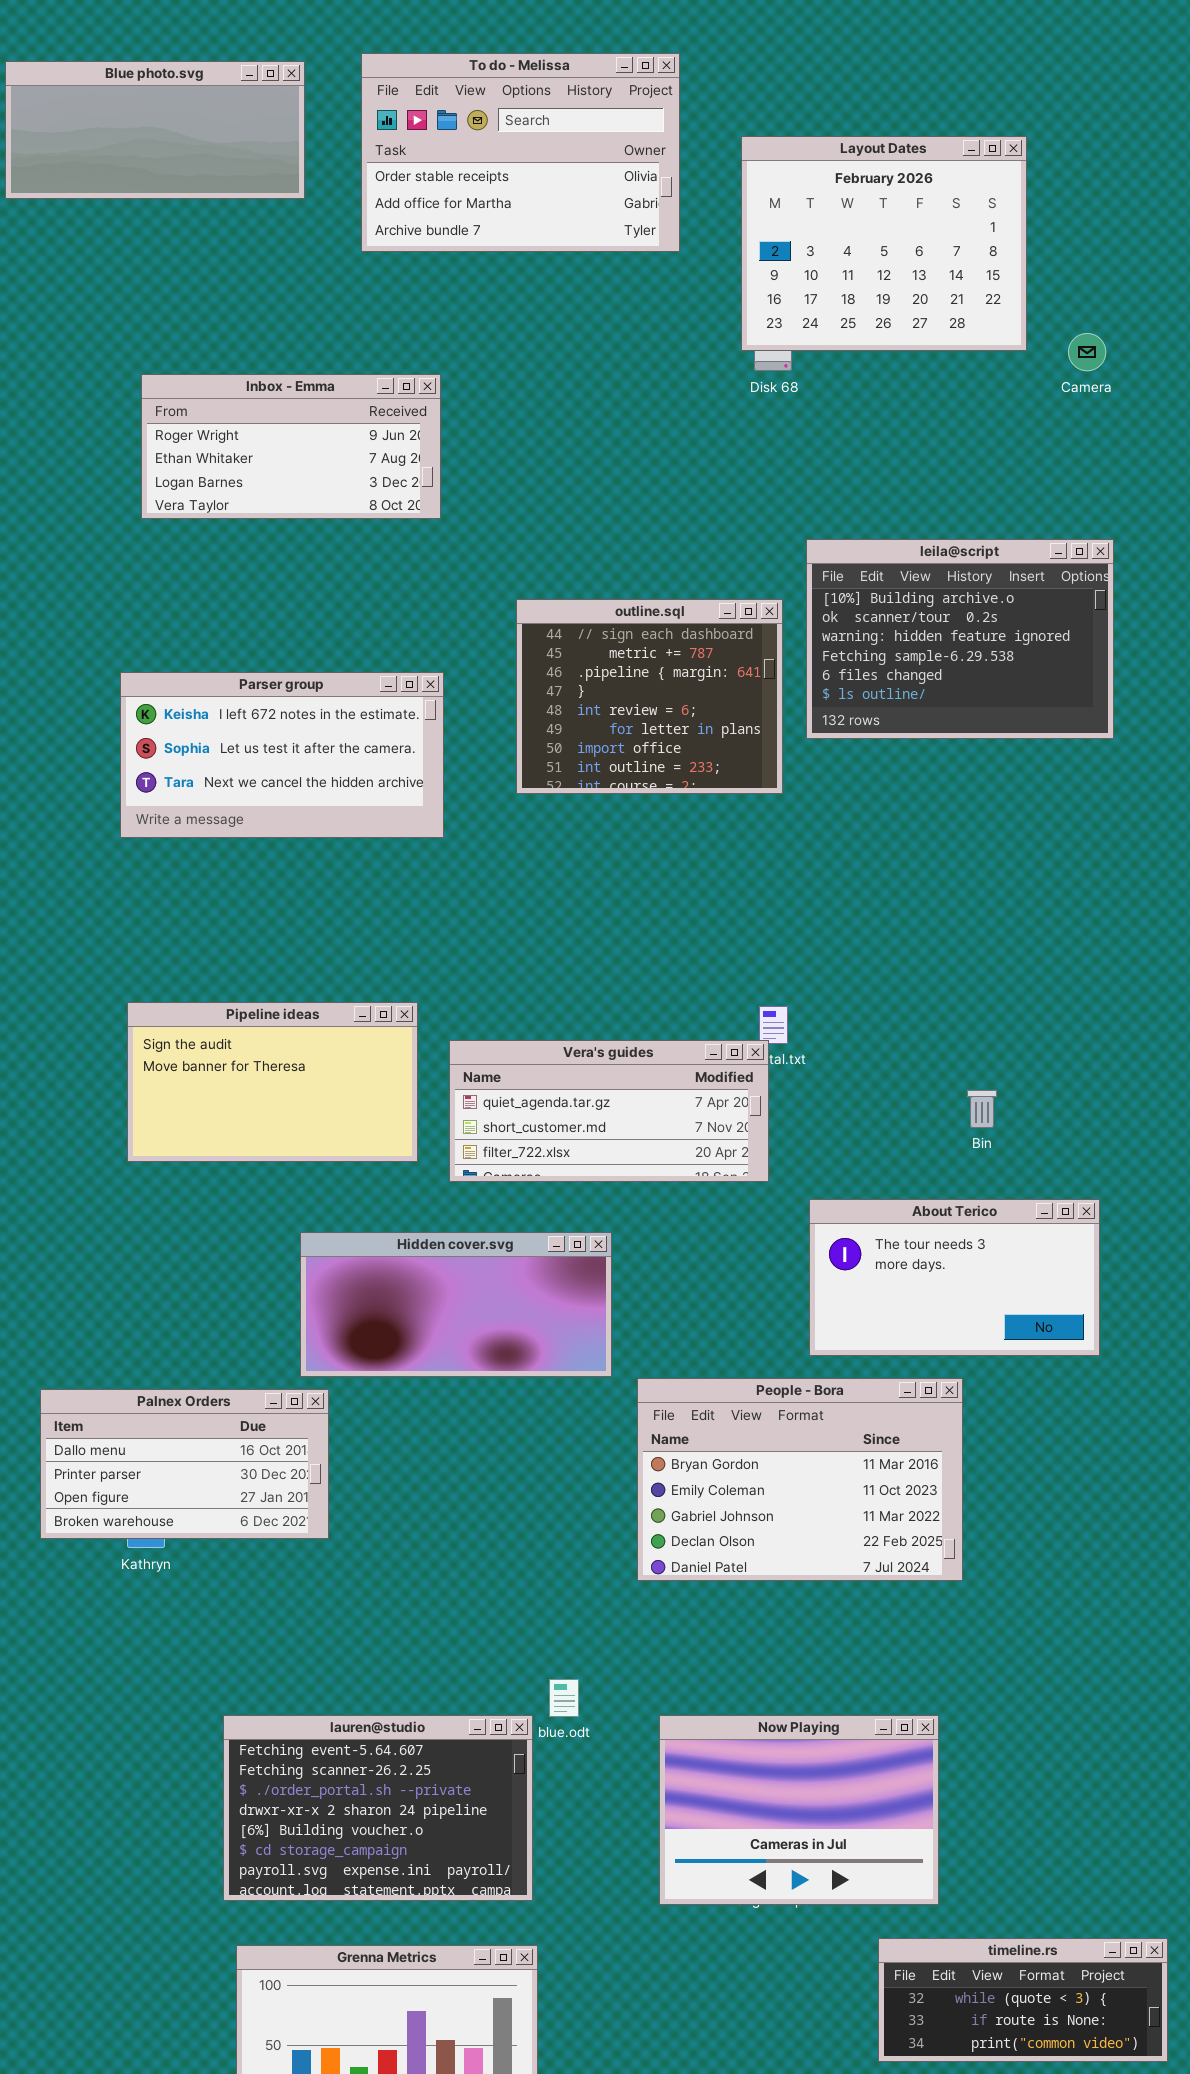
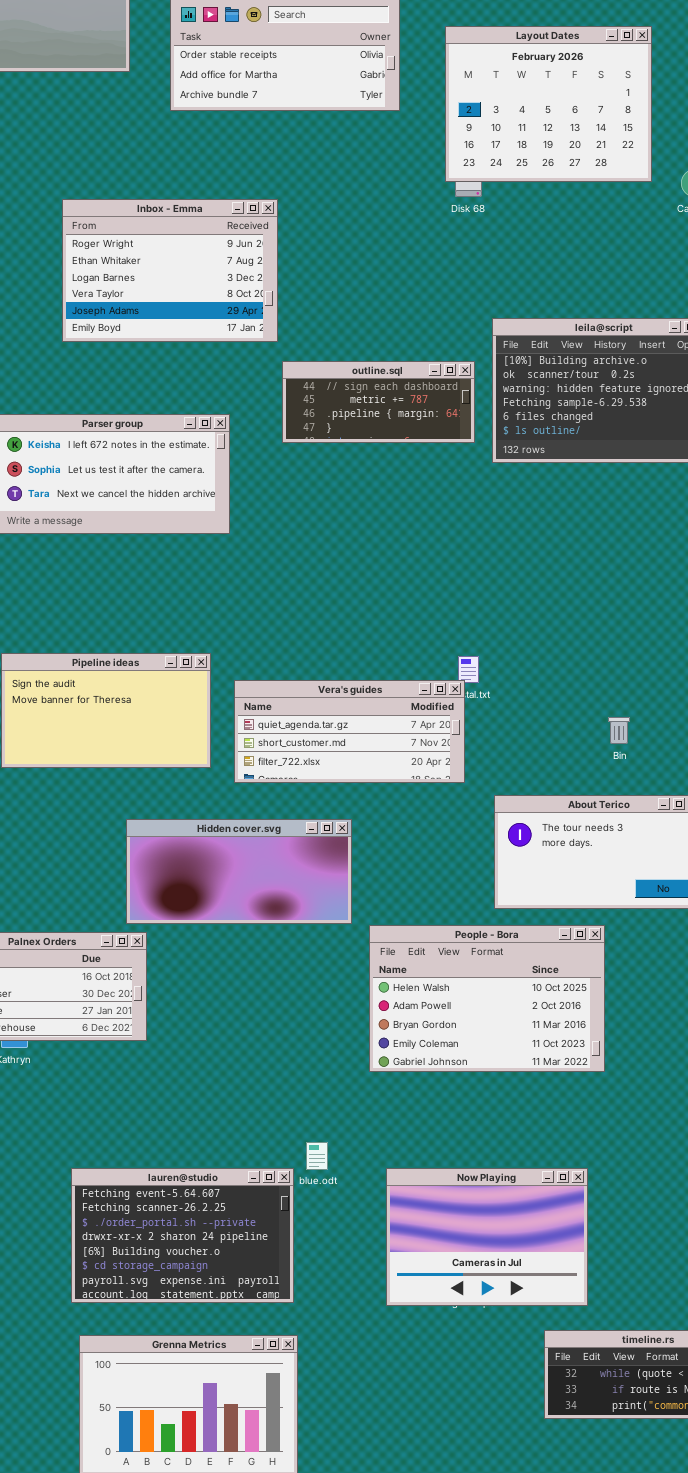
Inbox - Emma: [141,374,441,519] -> [62,199,278,342], moved, resized
outline.sql: [516,599,783,794] -> [282,361,475,443], resized
People - Bora: [637,1378,963,1581] -> [369,925,605,1072], scrolled up 2 rows

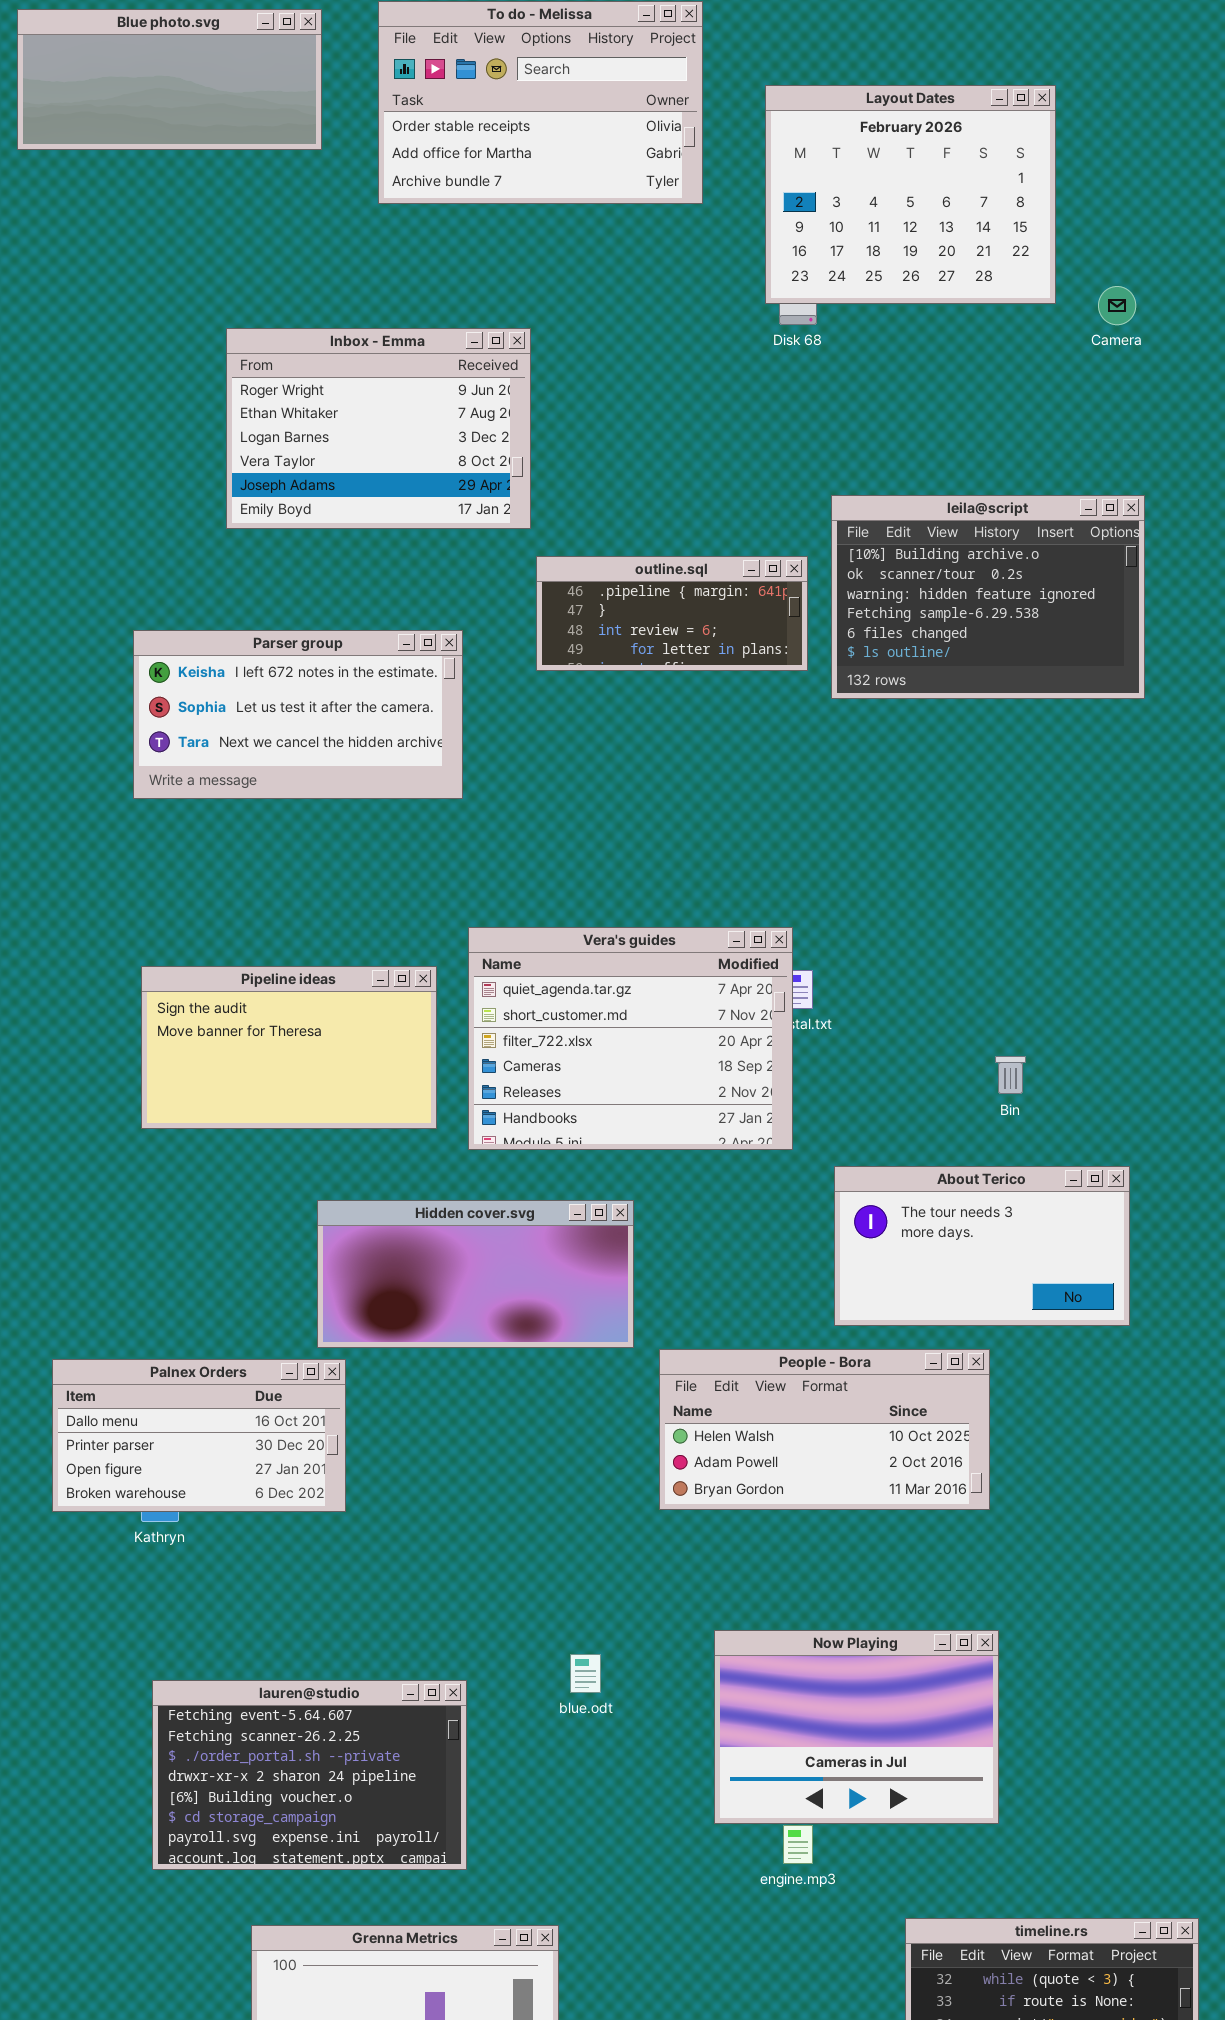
outline.sql: [282,361,475,443] -> [536,556,808,671], scrolled down 2 rows
Vera's guides: [234,680,465,783] -> [468,927,793,1150], resized
People - Bora: [369,925,605,1072] -> [659,1349,990,1510], resized
lauren@studio: [71,1168,294,1303] -> [152,1680,467,1870], moved
Now Playing: [386,1168,588,1306] -> [714,1630,999,1824], moved

